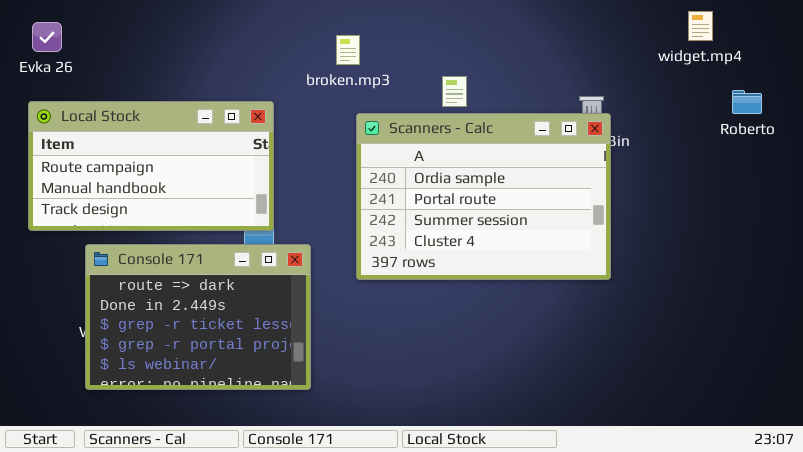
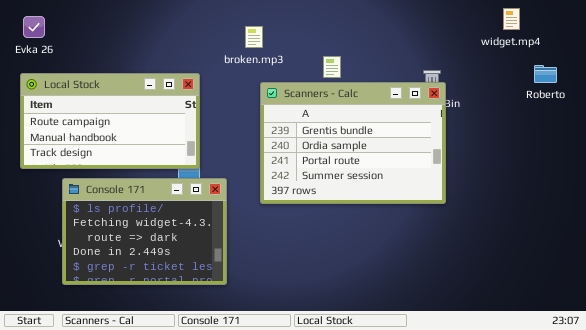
Scanners - Calc: [356,113,611,280] -> [260,82,446,204], scrolled up 1 row
Console 171: [85,244,311,390] -> [62,178,227,285], scrolled up 2 rows

